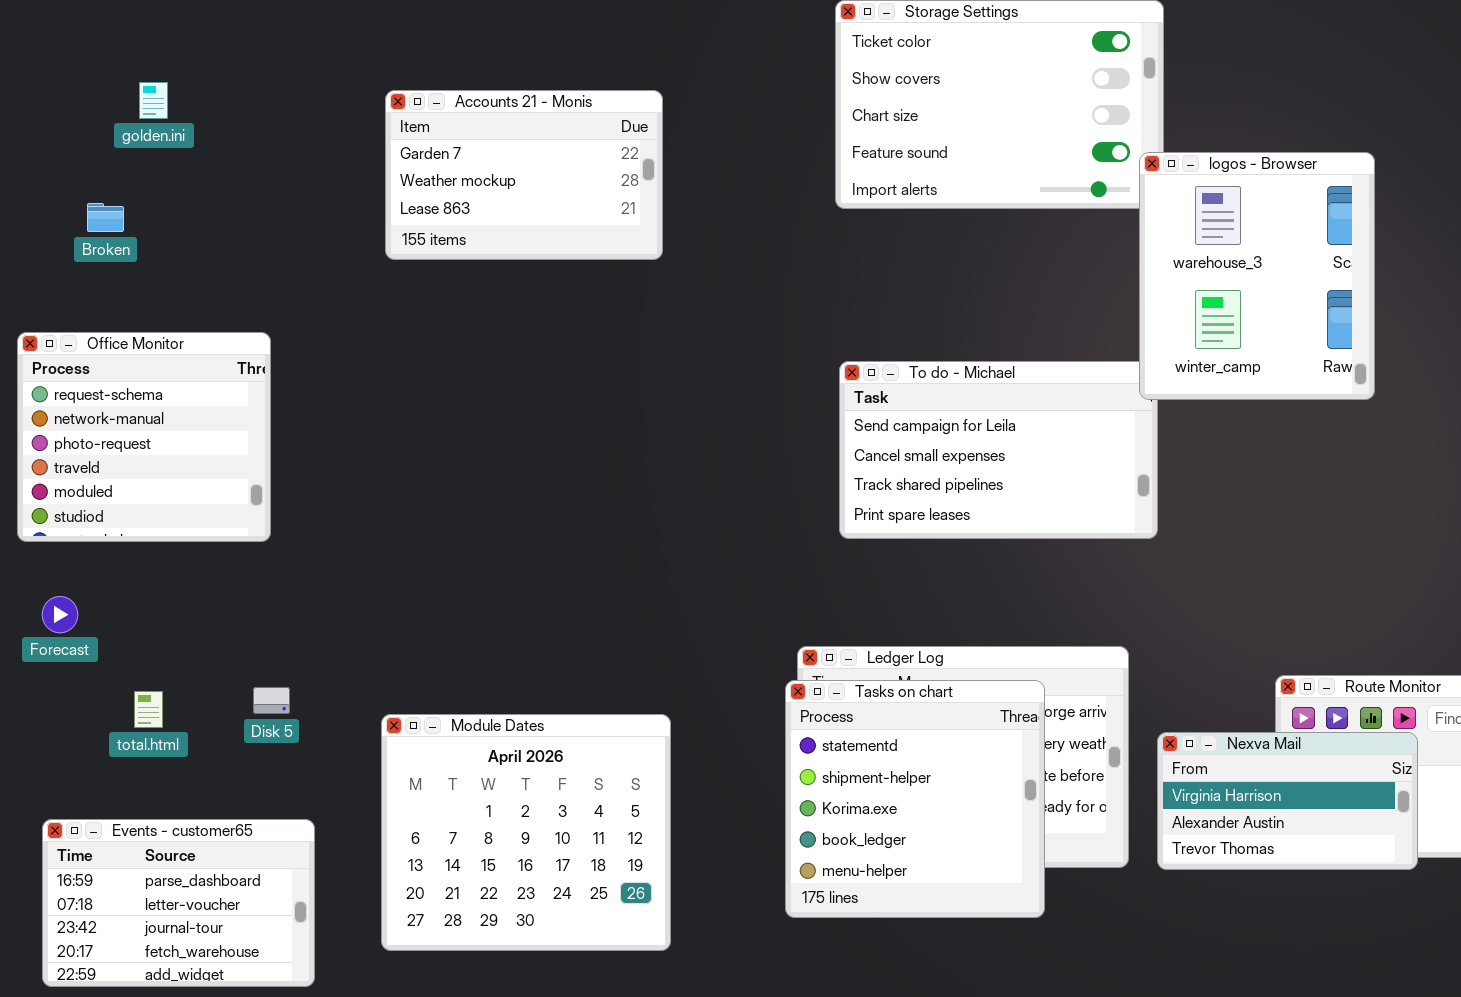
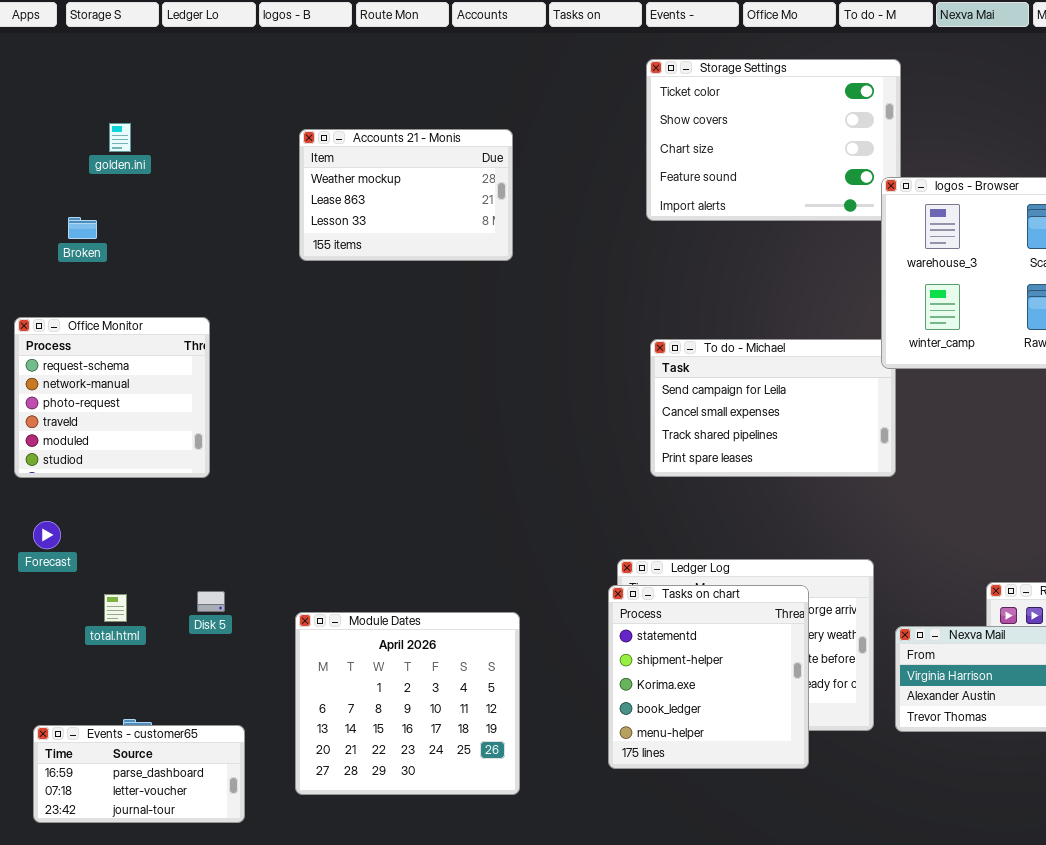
Accounts 21 - Monis: [385,90,663,260] -> [299,129,513,261], scrolled down 1 row
Events - customer65: [42,819,315,987] -> [33,725,245,823], resized

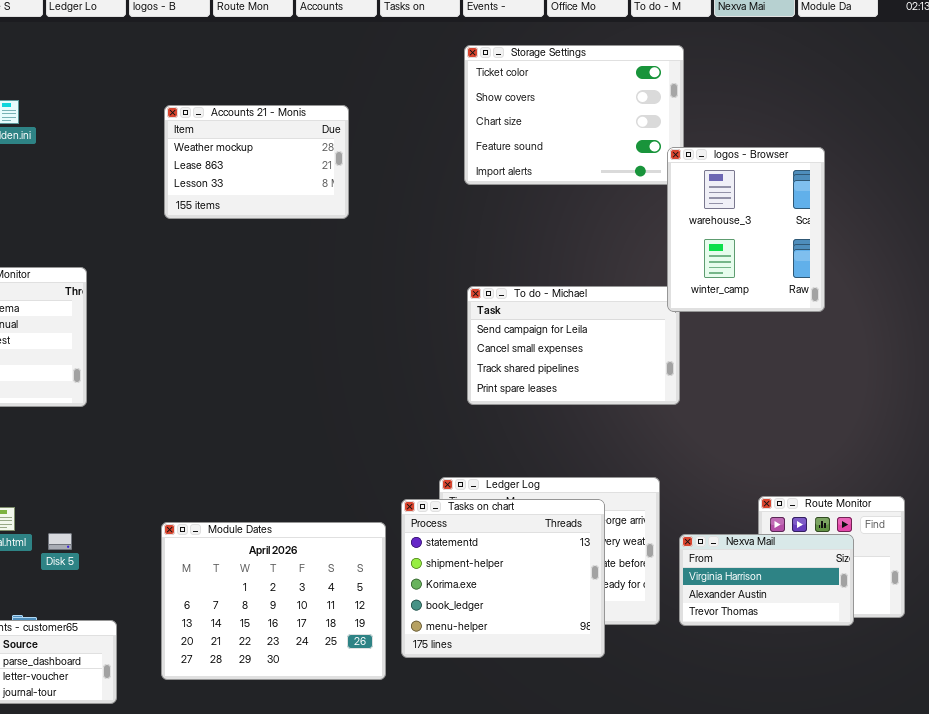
Tasks on chart: [608,585,809,769] -> [401,499,605,658], resized
Disk 5: [197,591,225,612] -> [48,533,72,550], moved
Module Dates: [295,612,520,795] -> [161,522,386,680], resized

